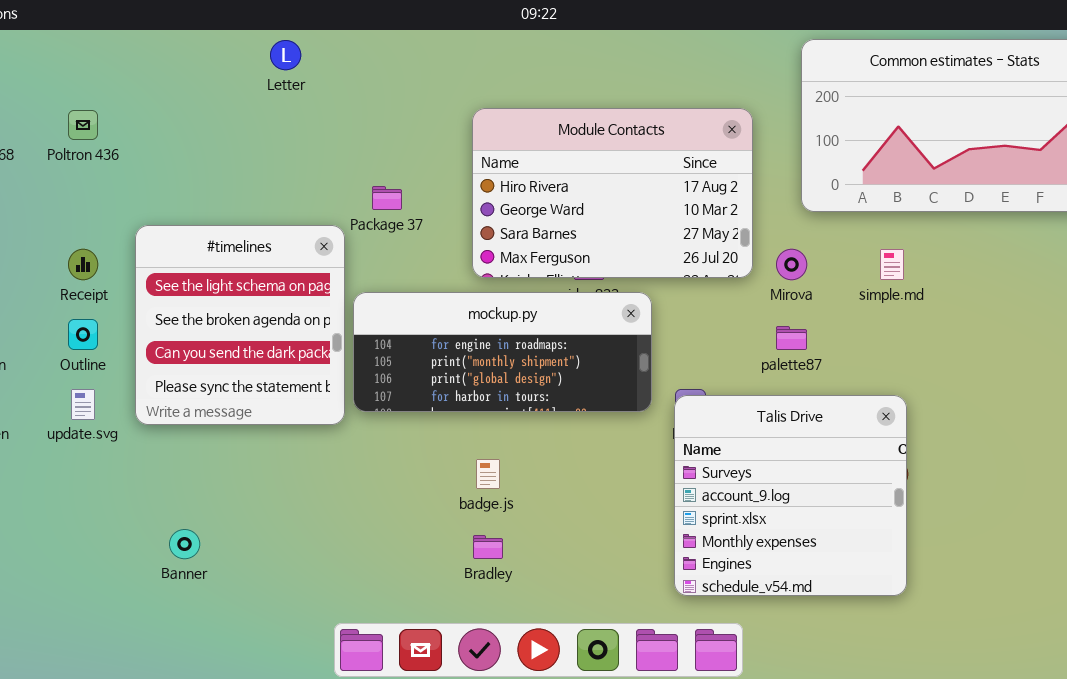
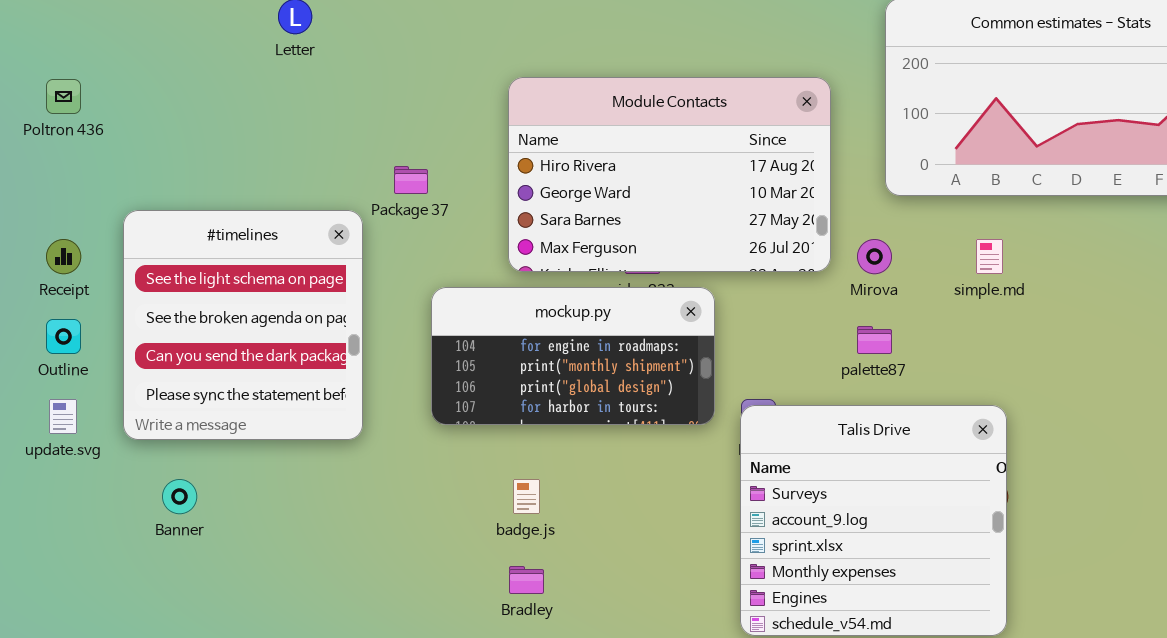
mockup.py: [353,292,652,412] -> [431,287,715,425], resized
Banner: [169,529,200,559] -> [162,479,197,514], moved

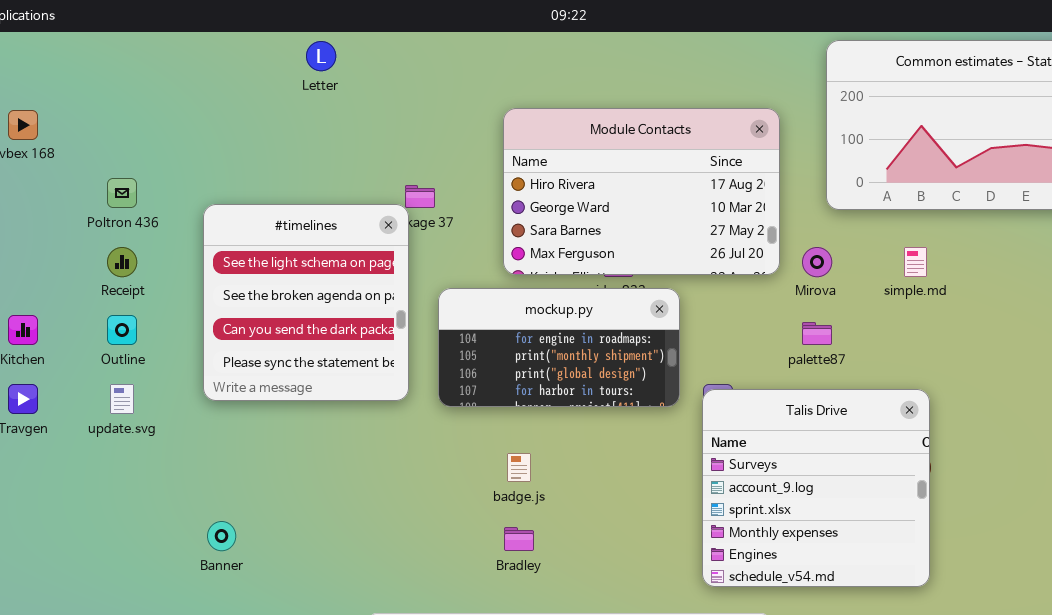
Poltron 436: [46,79,81,114] -> [107,178,137,208], moved
#timelines: [123,210,363,440] -> [203,204,409,401], moved
Banner: [162,479,197,514] -> [207,521,236,551], moved

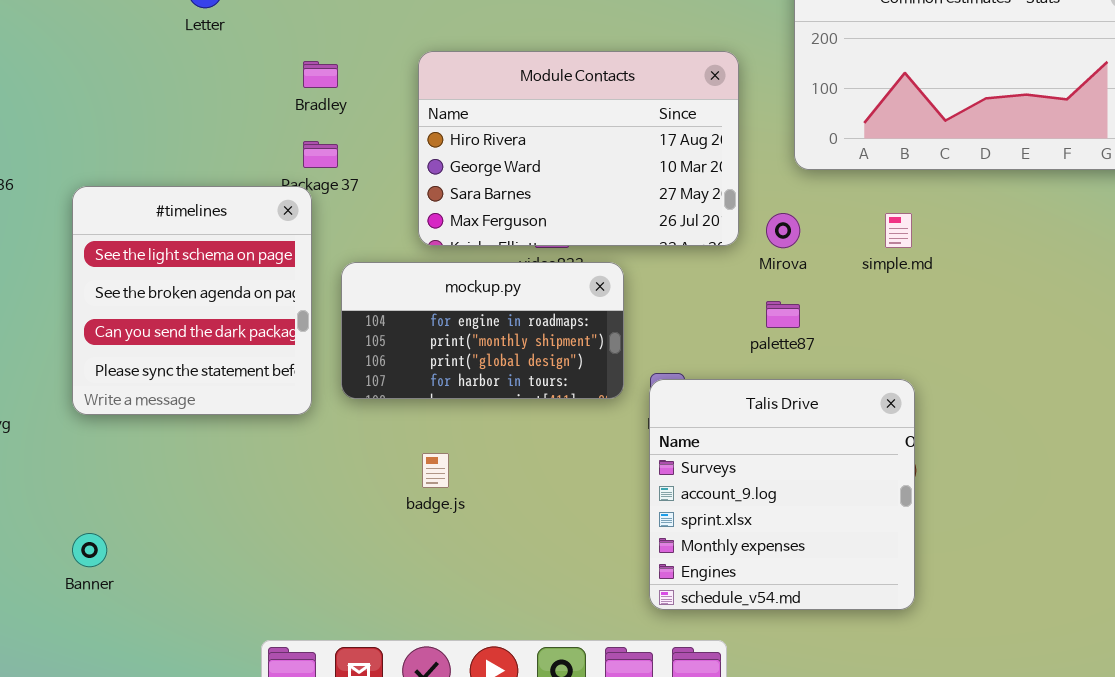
#timelines: [203,204,409,401] -> [72,186,312,415], moved
Bradley: [504,527,534,551] -> [303,61,338,88], moved

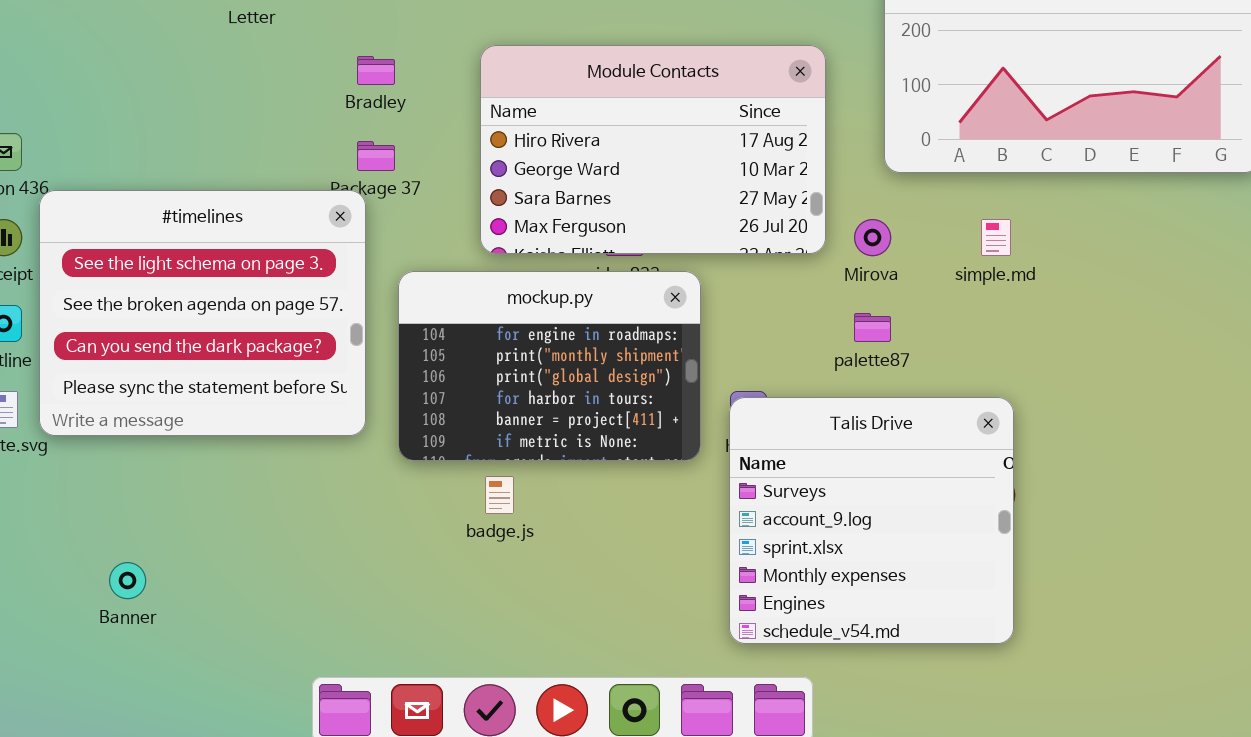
#timelines: [72,186,312,415] -> [39,190,366,436], resized
mockup.py: [341,262,624,399] -> [398,271,701,461], resized

